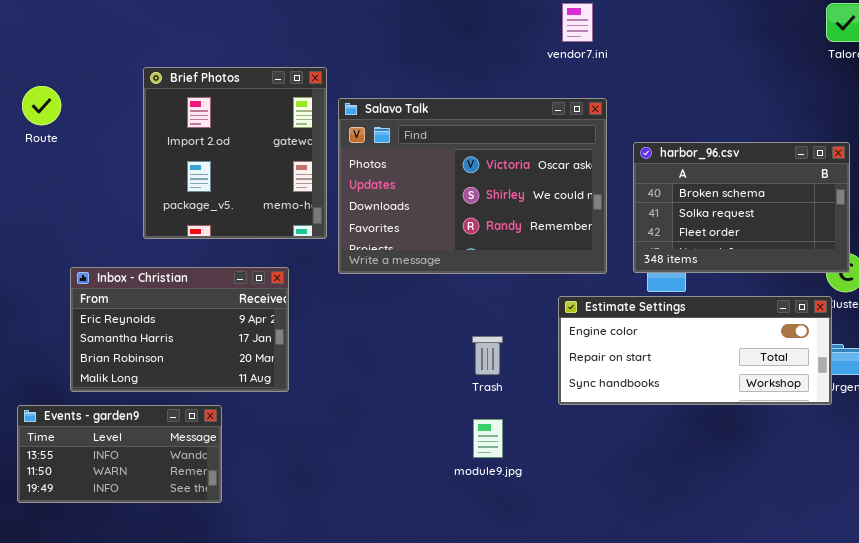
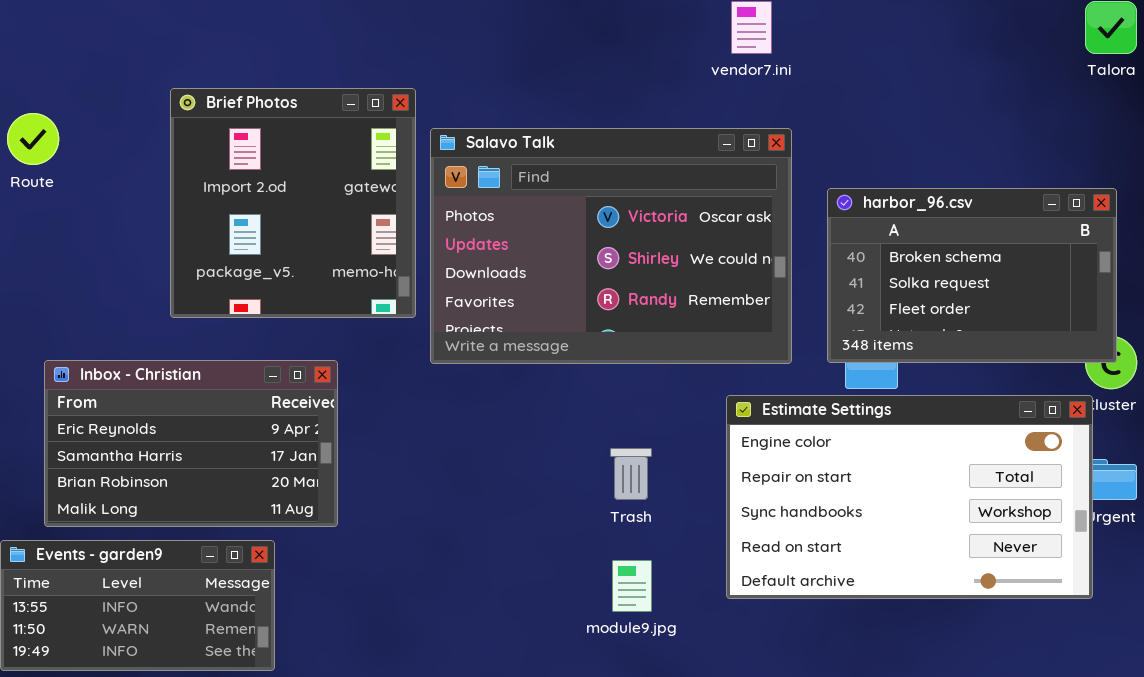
Inbox - Christian: [70,267,289,392] -> [44,360,338,527], moved
Estimate Settings: [558,296,832,405] -> [726,395,1093,599], resized

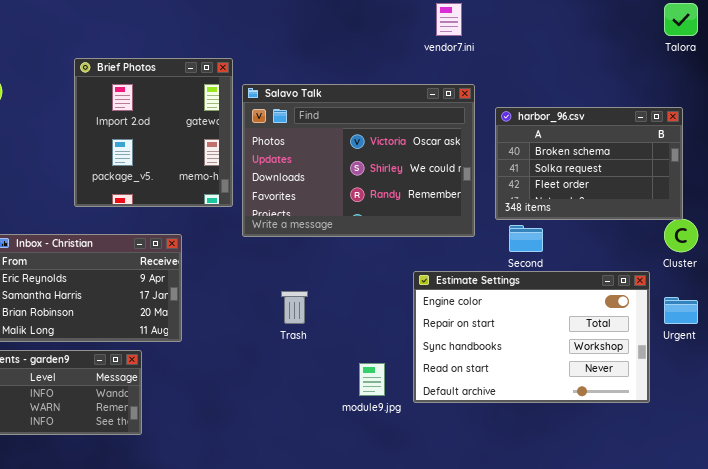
harbor_96.csv: [827,188,1117,363] -> [495,107,683,220], moved
Estimate Settings: [726,395,1093,599] -> [413,271,650,403], moved
Trash: [610,448,652,500] -> [281,291,308,324], moved

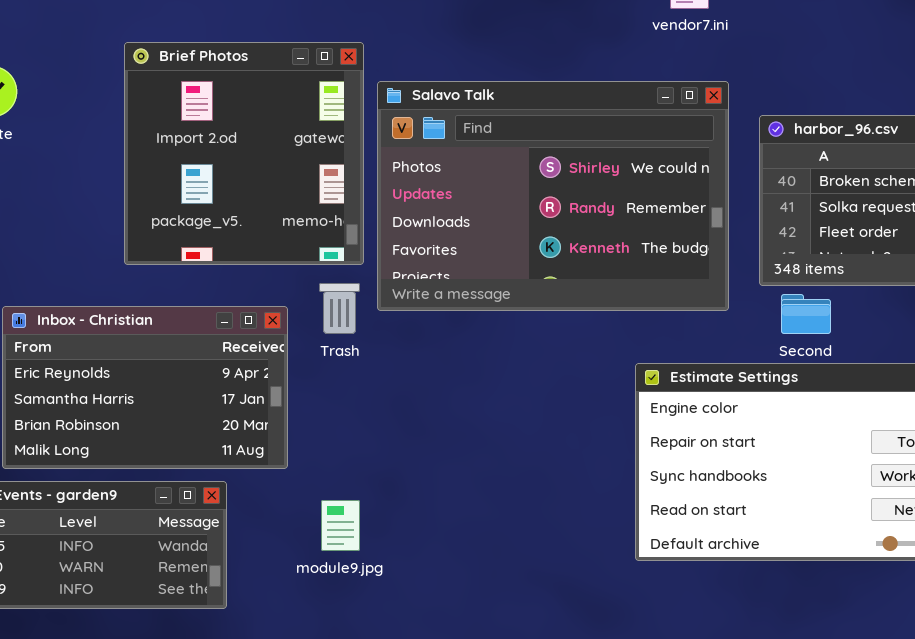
Salavo Talk: [242,84,475,237] -> [377,81,729,311], scrolled down 1 row
Trash: [281,291,308,324] -> [319,283,360,334], moved
module9.jpg: [359,363,385,396] -> [321,500,360,551], moved

